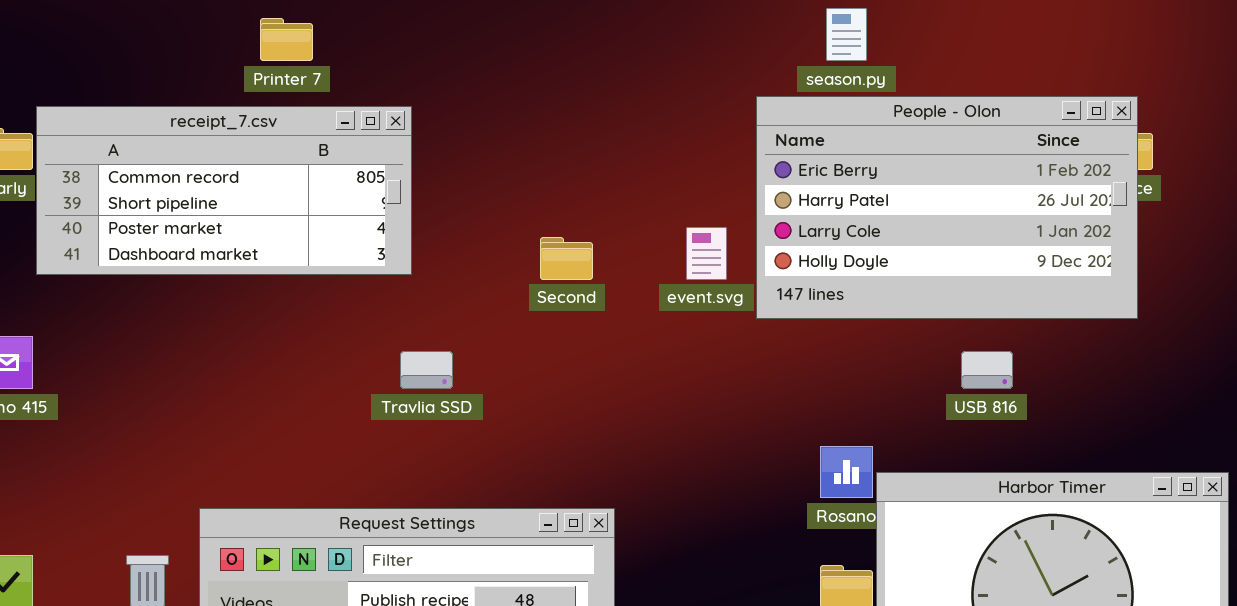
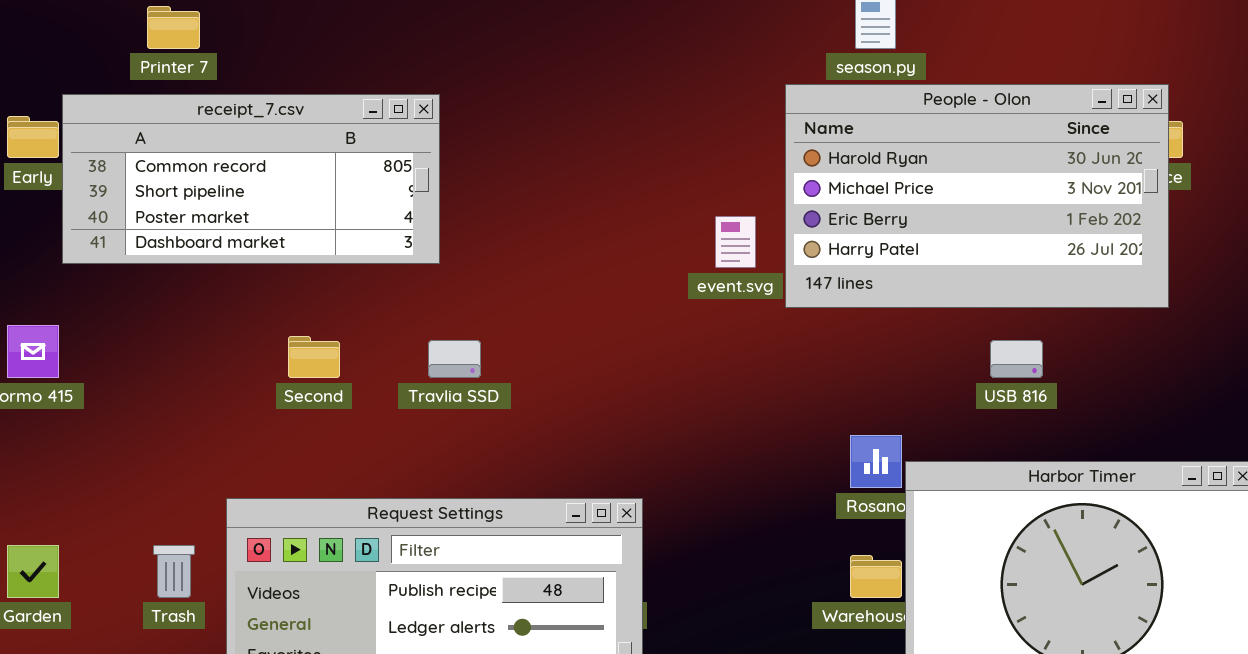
Printer 7: [260,18,313,61] -> [147,6,200,49], moved
People - Olon: [756,96,1138,319] -> [785,84,1169,308], scrolled up 2 rows
Second: [540,237,593,280] -> [288,336,340,378], moved

